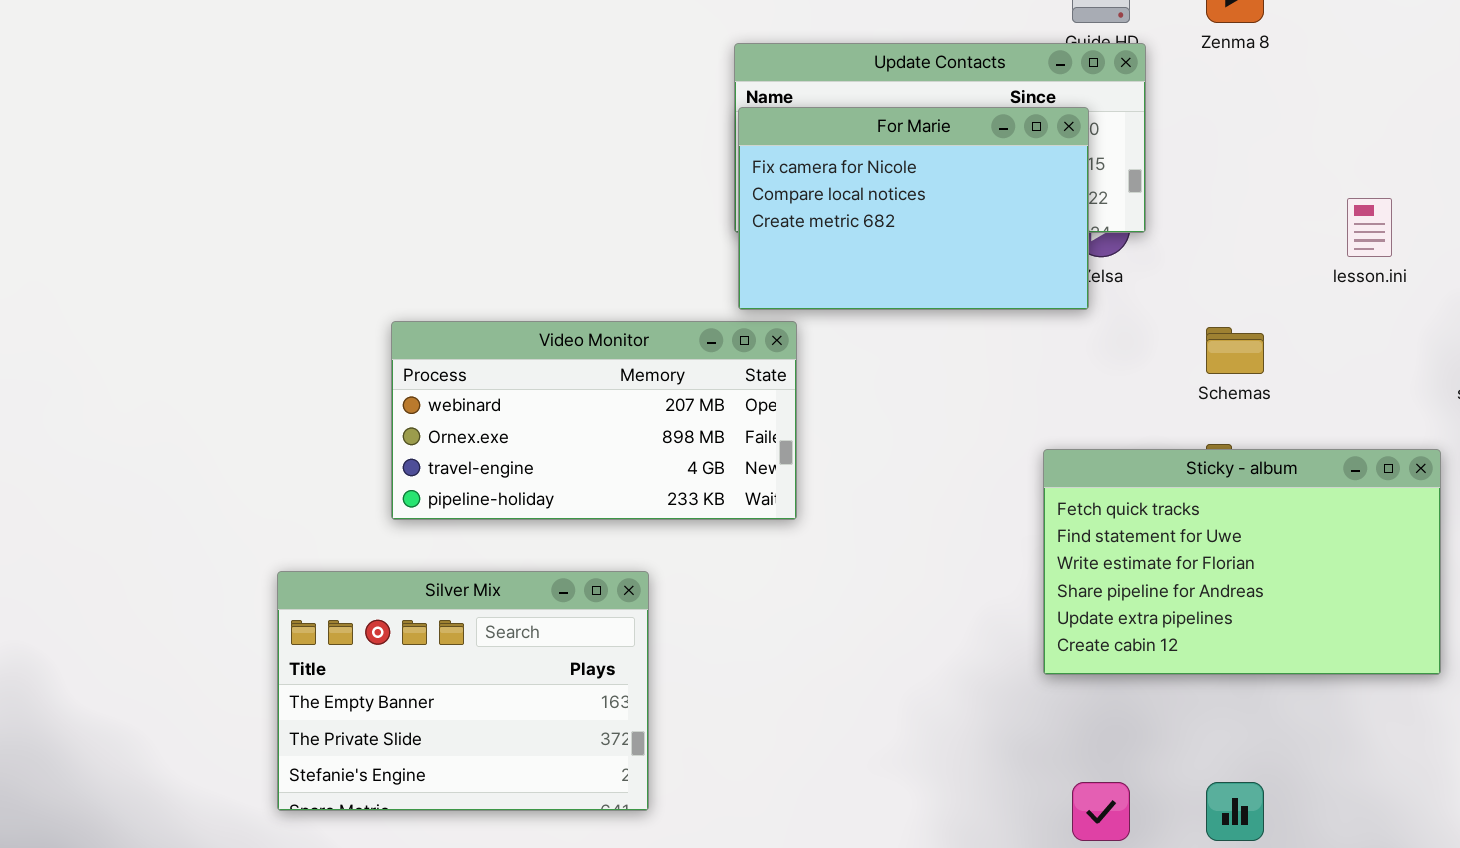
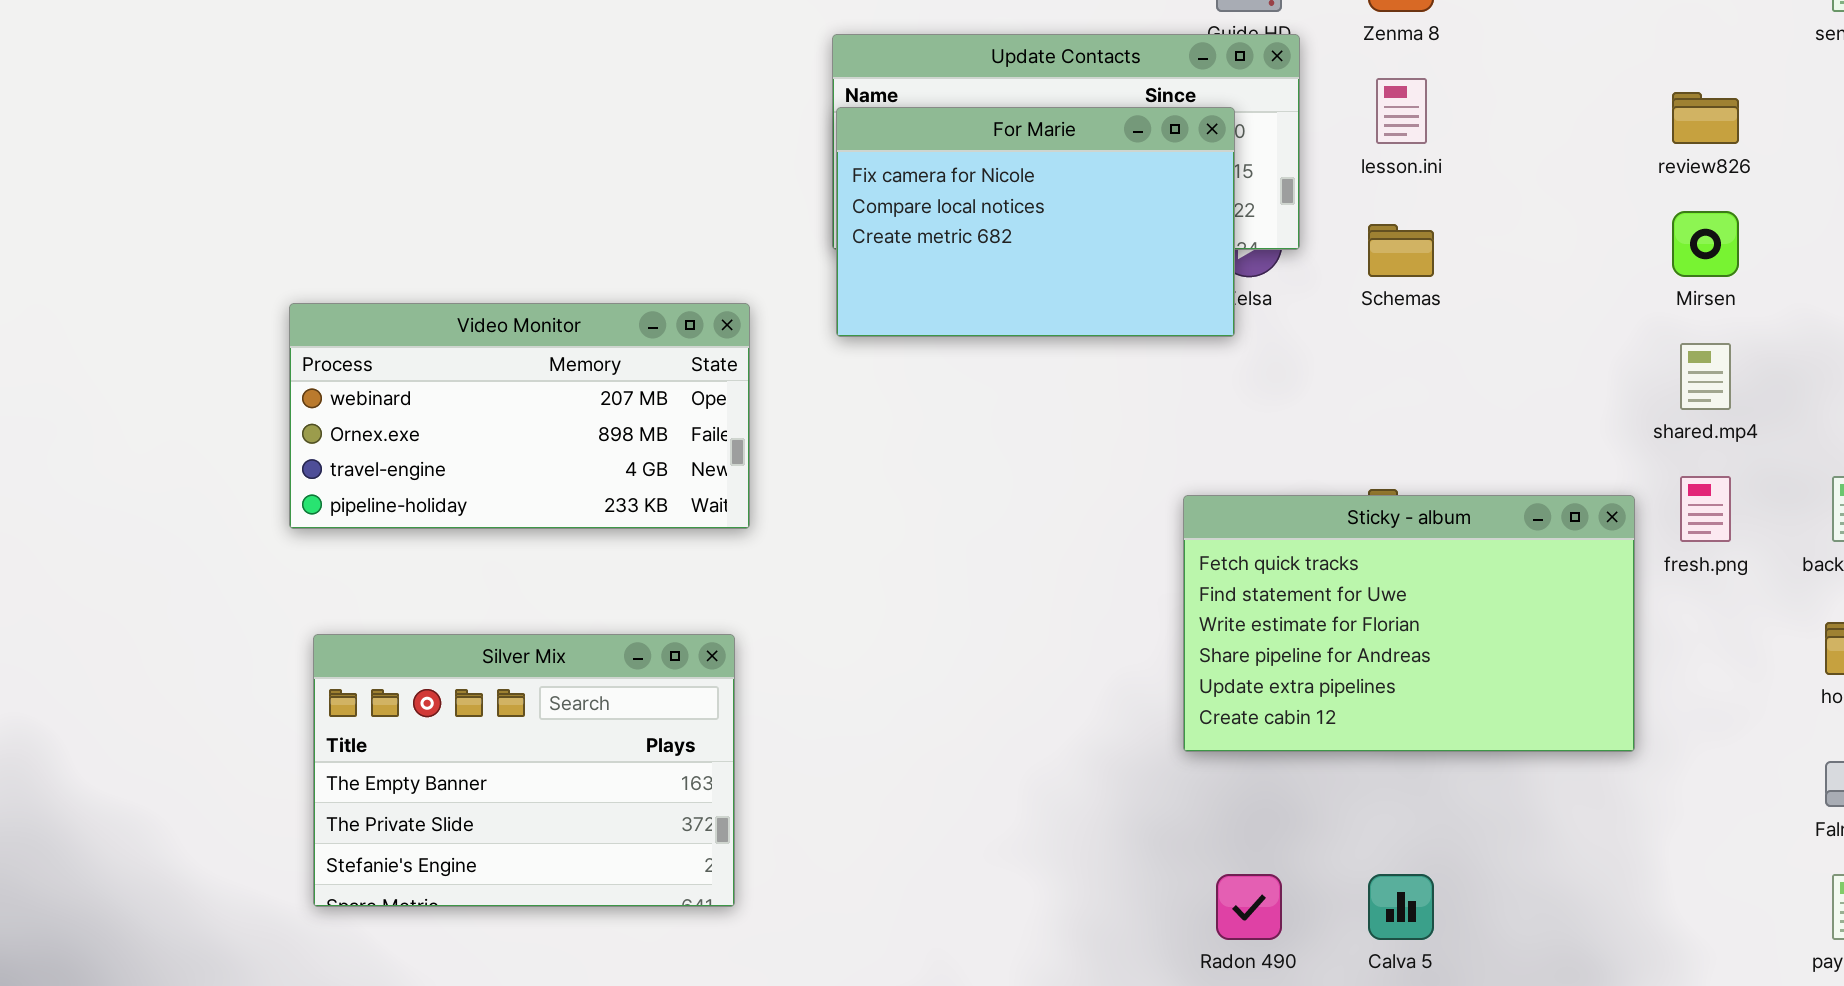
lesson.ini: [1347,198,1392,257] -> [1376,78,1427,144], moved
Video Monitor: [391,321,797,520] -> [289,303,750,529], moved
Schemas: [1206,327,1264,374] -> [1368,224,1434,277], moved

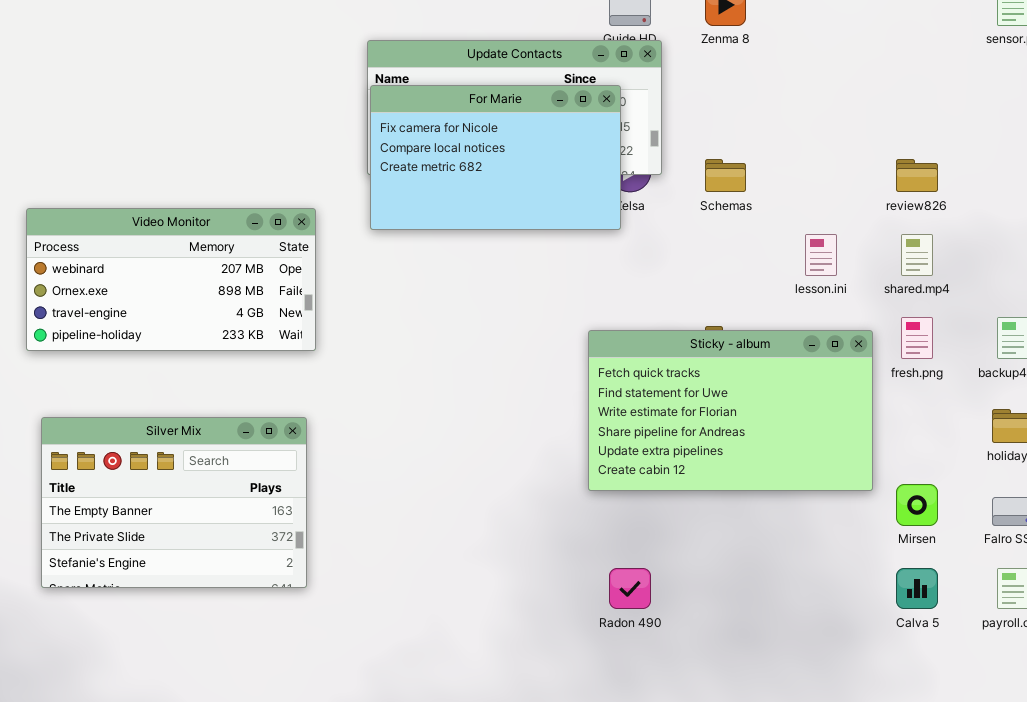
lesson.ini: [1376,78,1427,144] -> [805,234,837,276], moved
review826: [1672,92,1739,144] -> [896,159,938,192], moved
Mirsen: [1672,211,1739,277] -> [896,484,938,526], moved
Calva 5: [1368,874,1434,940] -> [896,568,938,609], moved

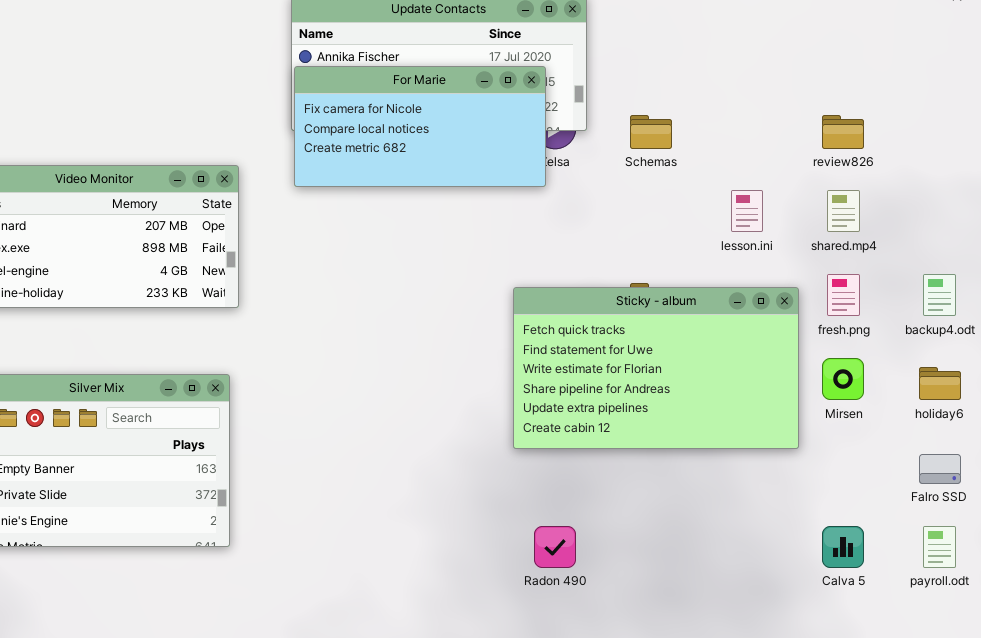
For Marie: [370,85,621,230] -> [294,66,546,187], resized
Mirsen: [896,484,938,526] -> [822,358,864,400], moved

